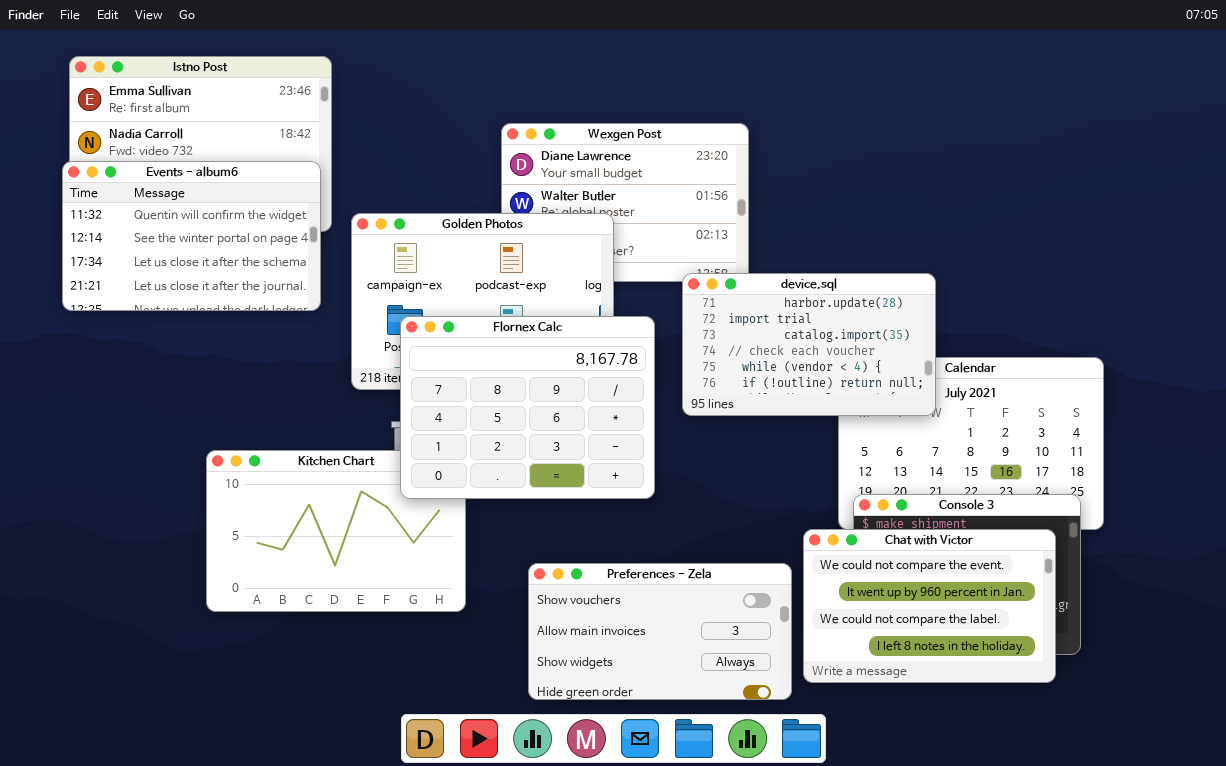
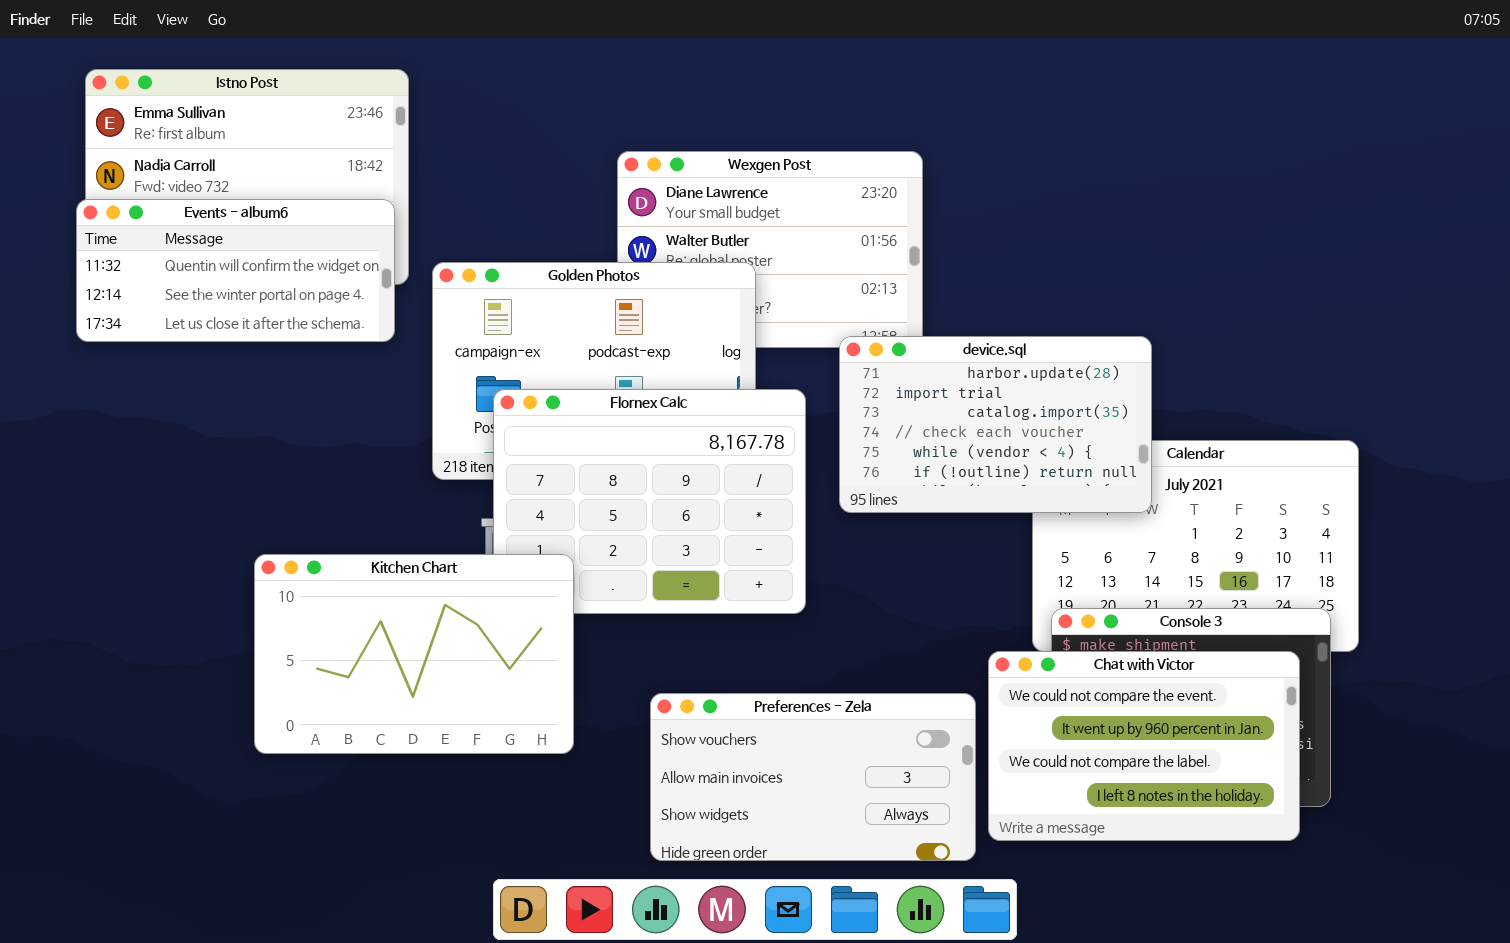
Events - album6: [62,161,321,311] -> [76,199,395,342], resized
Kitchen Chart: [206,450,466,612] -> [254,554,574,754], raised

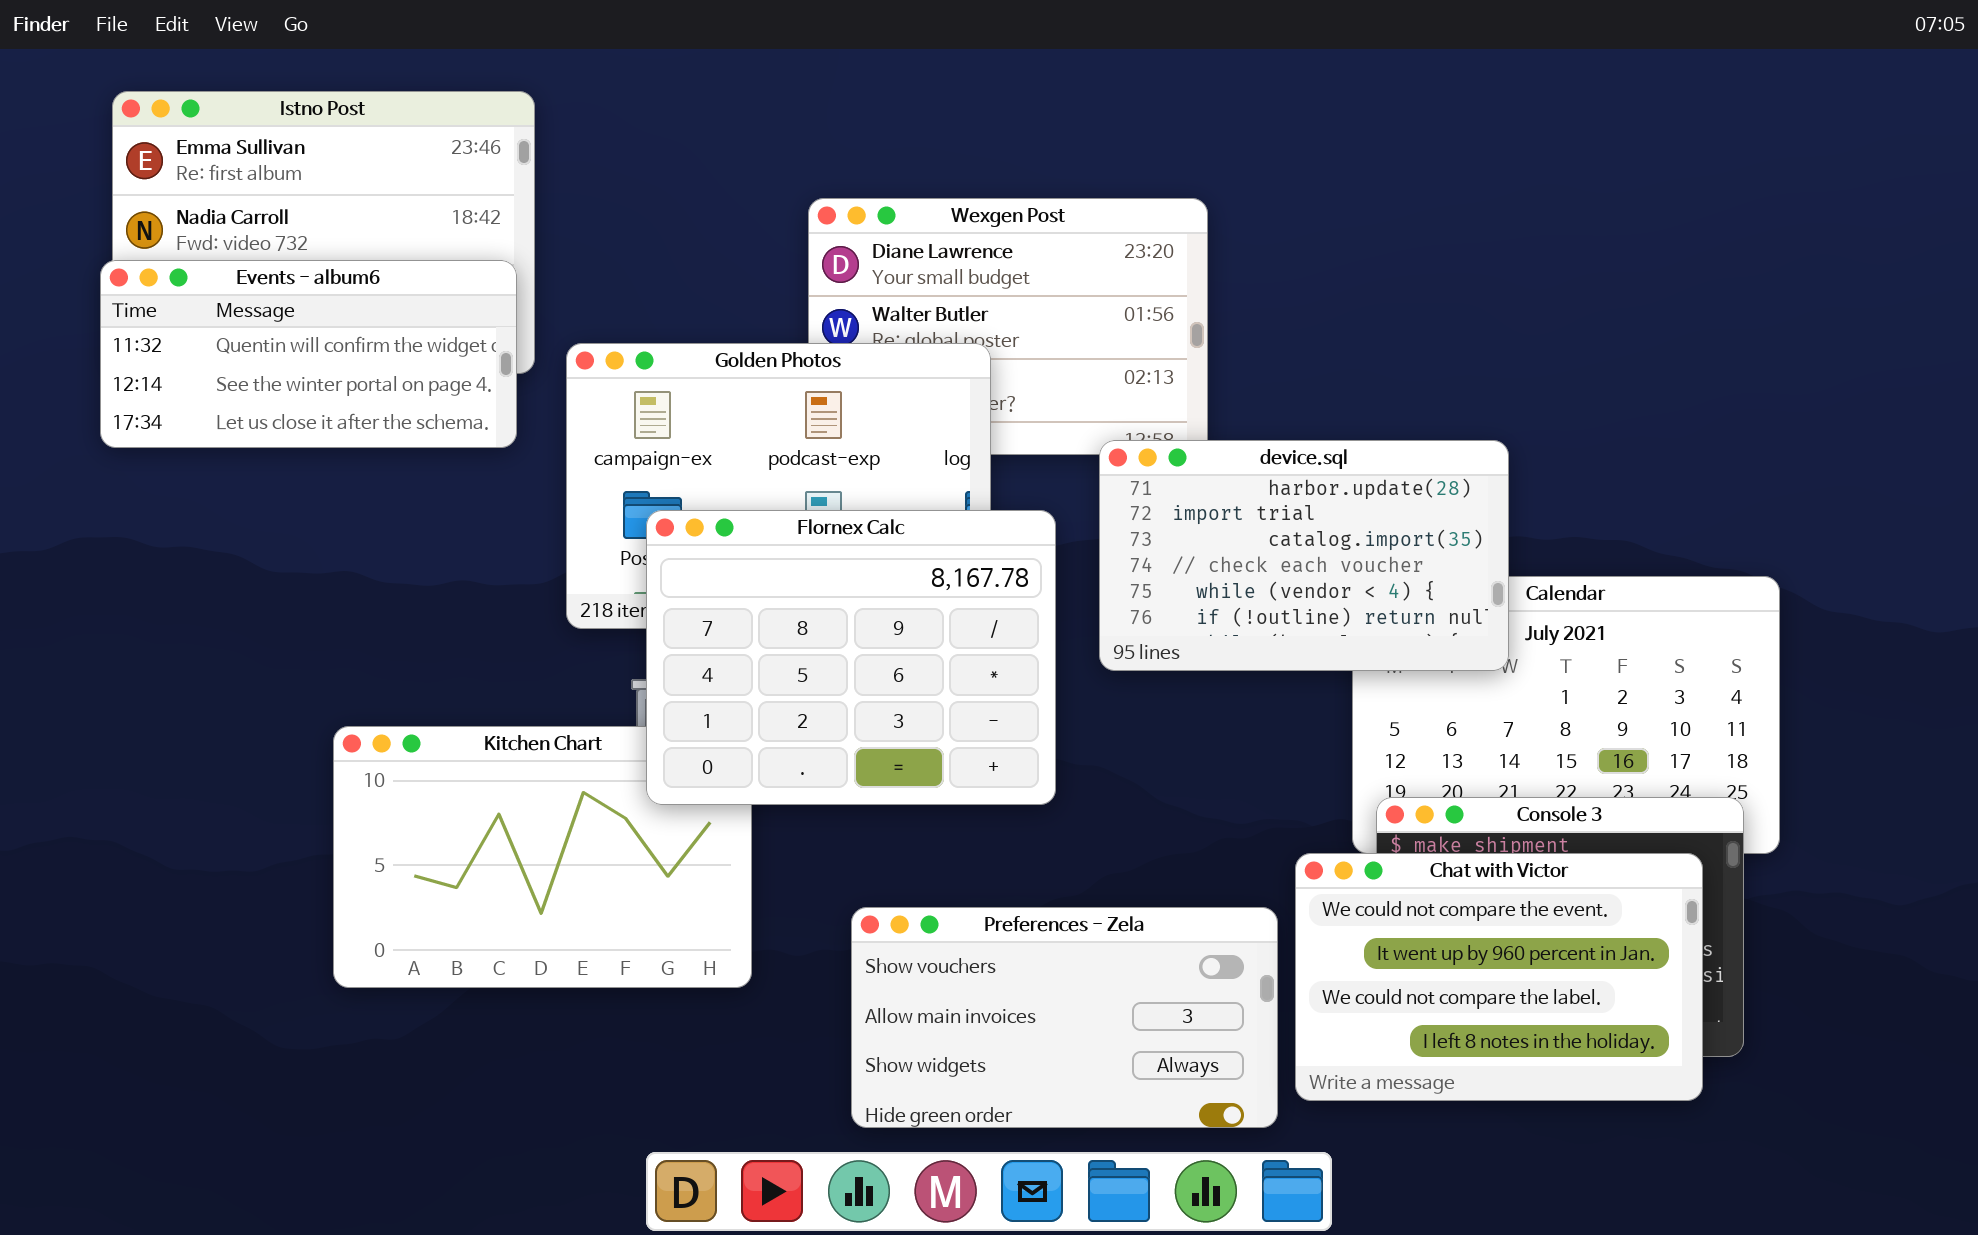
Flornex Calc: [493,389,806,614] -> [646,510,1056,805], raised

